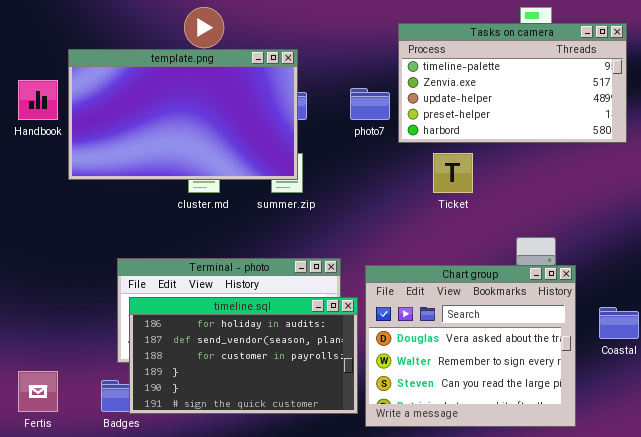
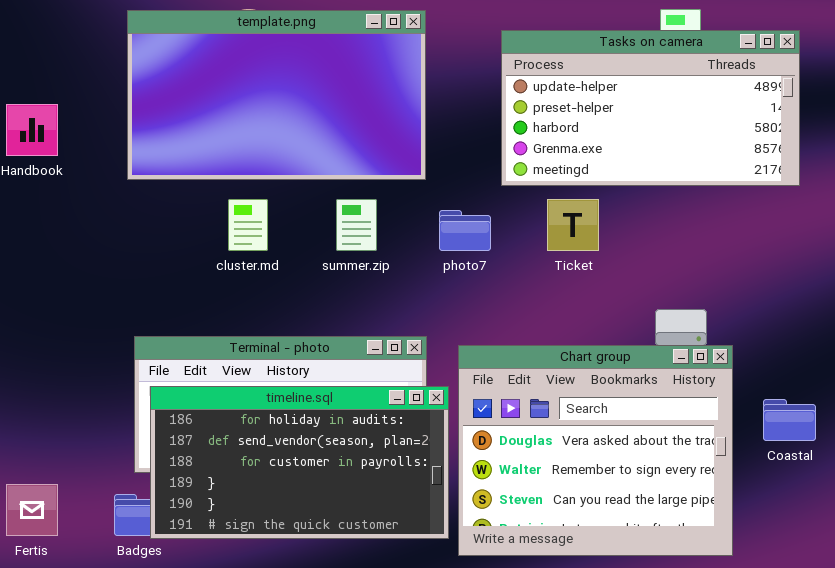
Tasks on camera: [398,23,627,143] -> [501,30,800,186], scrolled down 2 rows
template.png: [68,49,298,180] -> [127,10,426,180], moved
photo7: [350,88,390,120] -> [439,210,491,251], moved

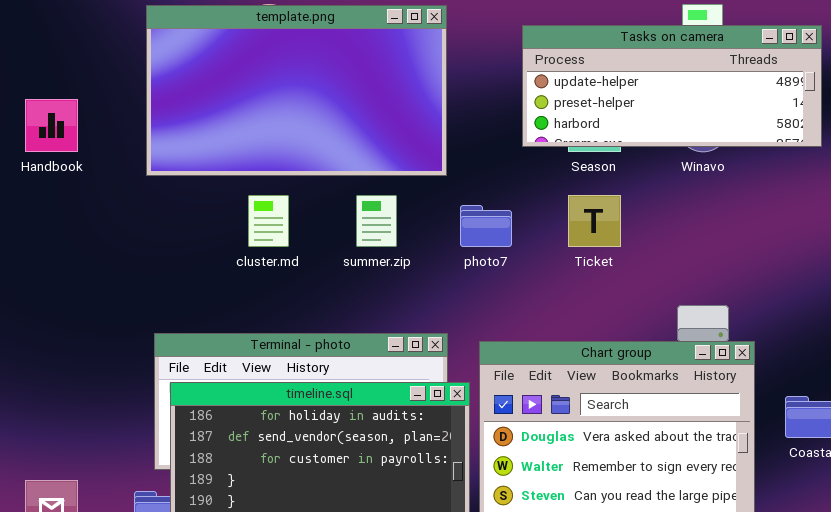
Tasks on camera: [501,30,800,186] -> [522,25,822,147], resized

